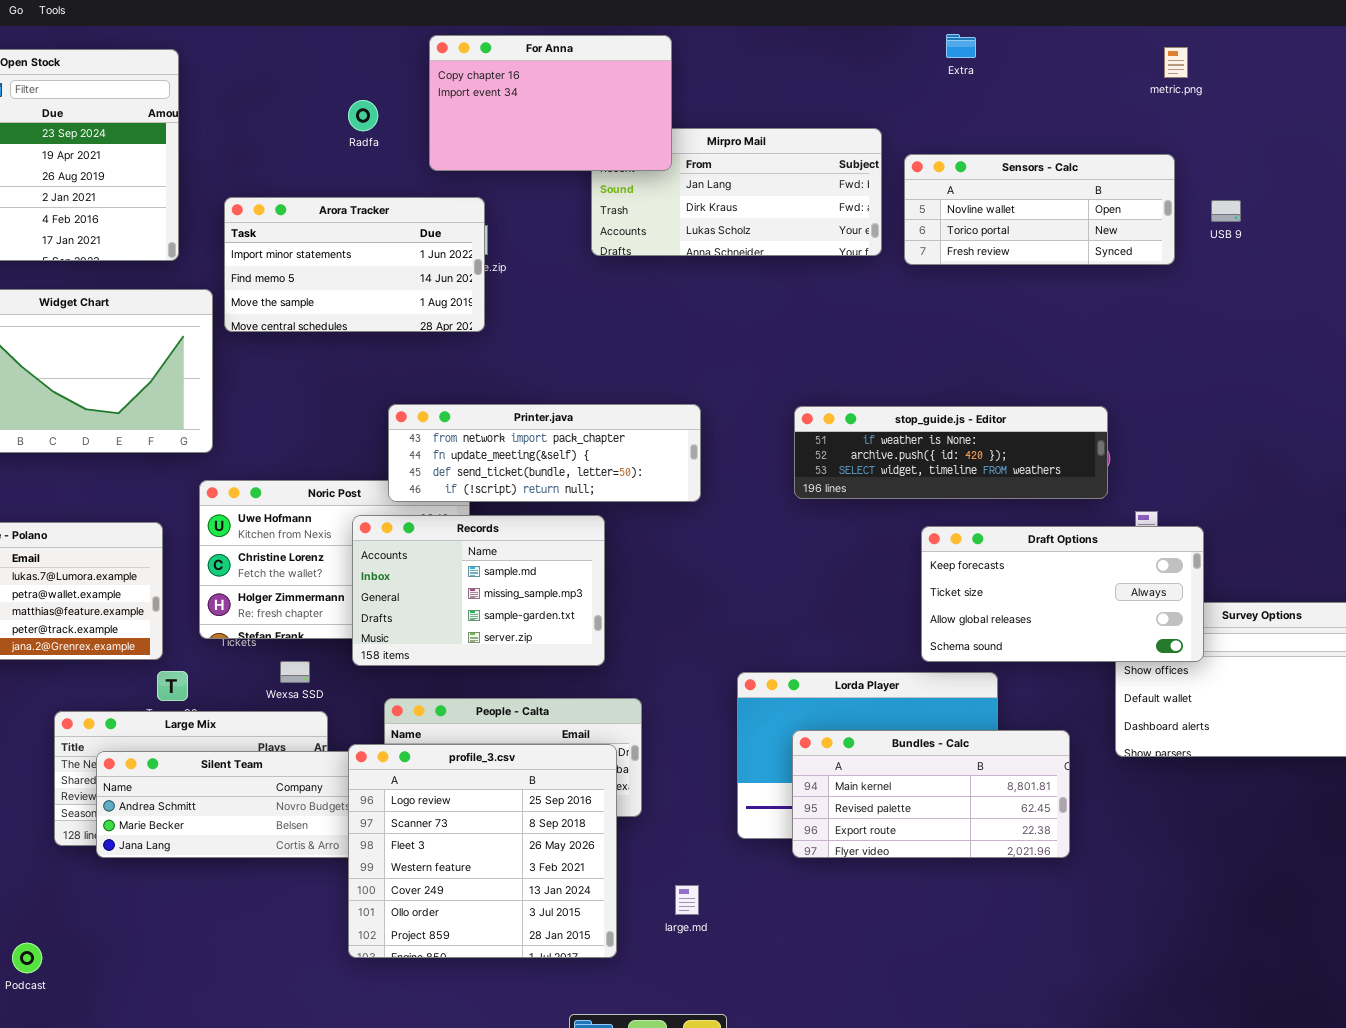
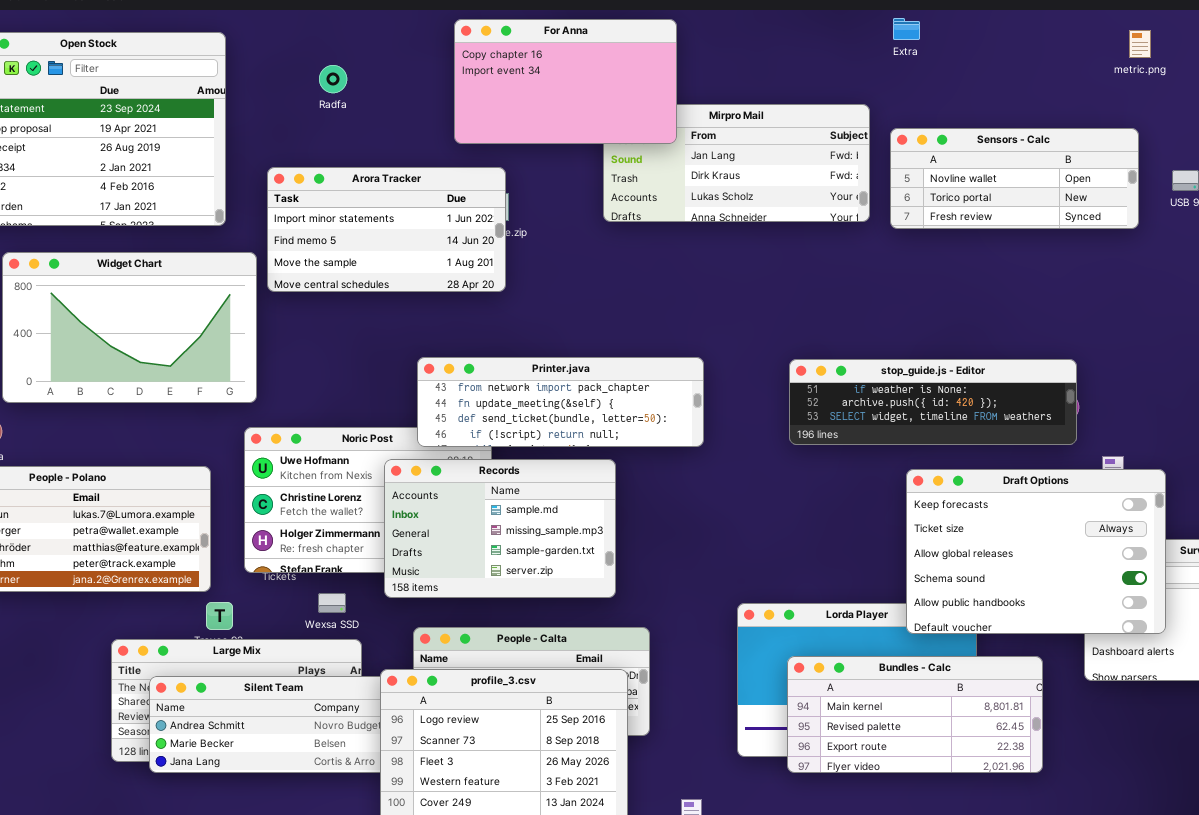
Extra: [946,34,976,58] -> [893,18,920,40], moved
Radfa: [348,100,378,131] -> [319,65,347,93], moved
Draft Options: [921,526,1204,662] -> [906,469,1166,634], resized

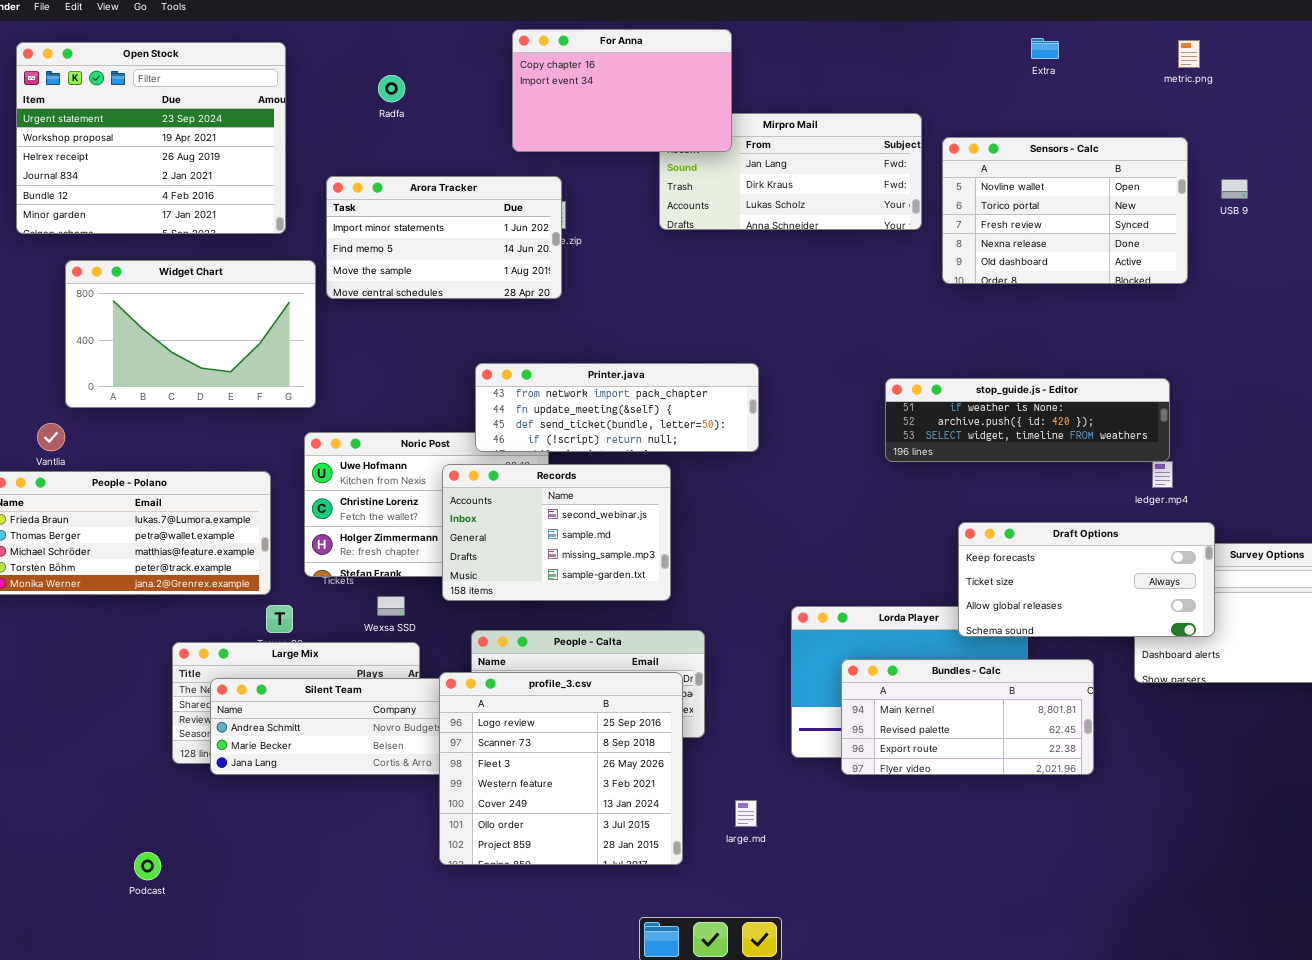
Extra: [893,18,920,40] -> [1031,38,1059,59], moved
Sensors - Calc: [890,128,1139,229] -> [942,137,1188,284], resized
stop_guide.js - Editor: [789,359,1077,445] -> [885,378,1170,462], moved
Records: [384,459,616,598] -> [442,464,671,601], scrolled up 1 row
Draft Options: [906,469,1166,634] -> [958,522,1215,637], resized

